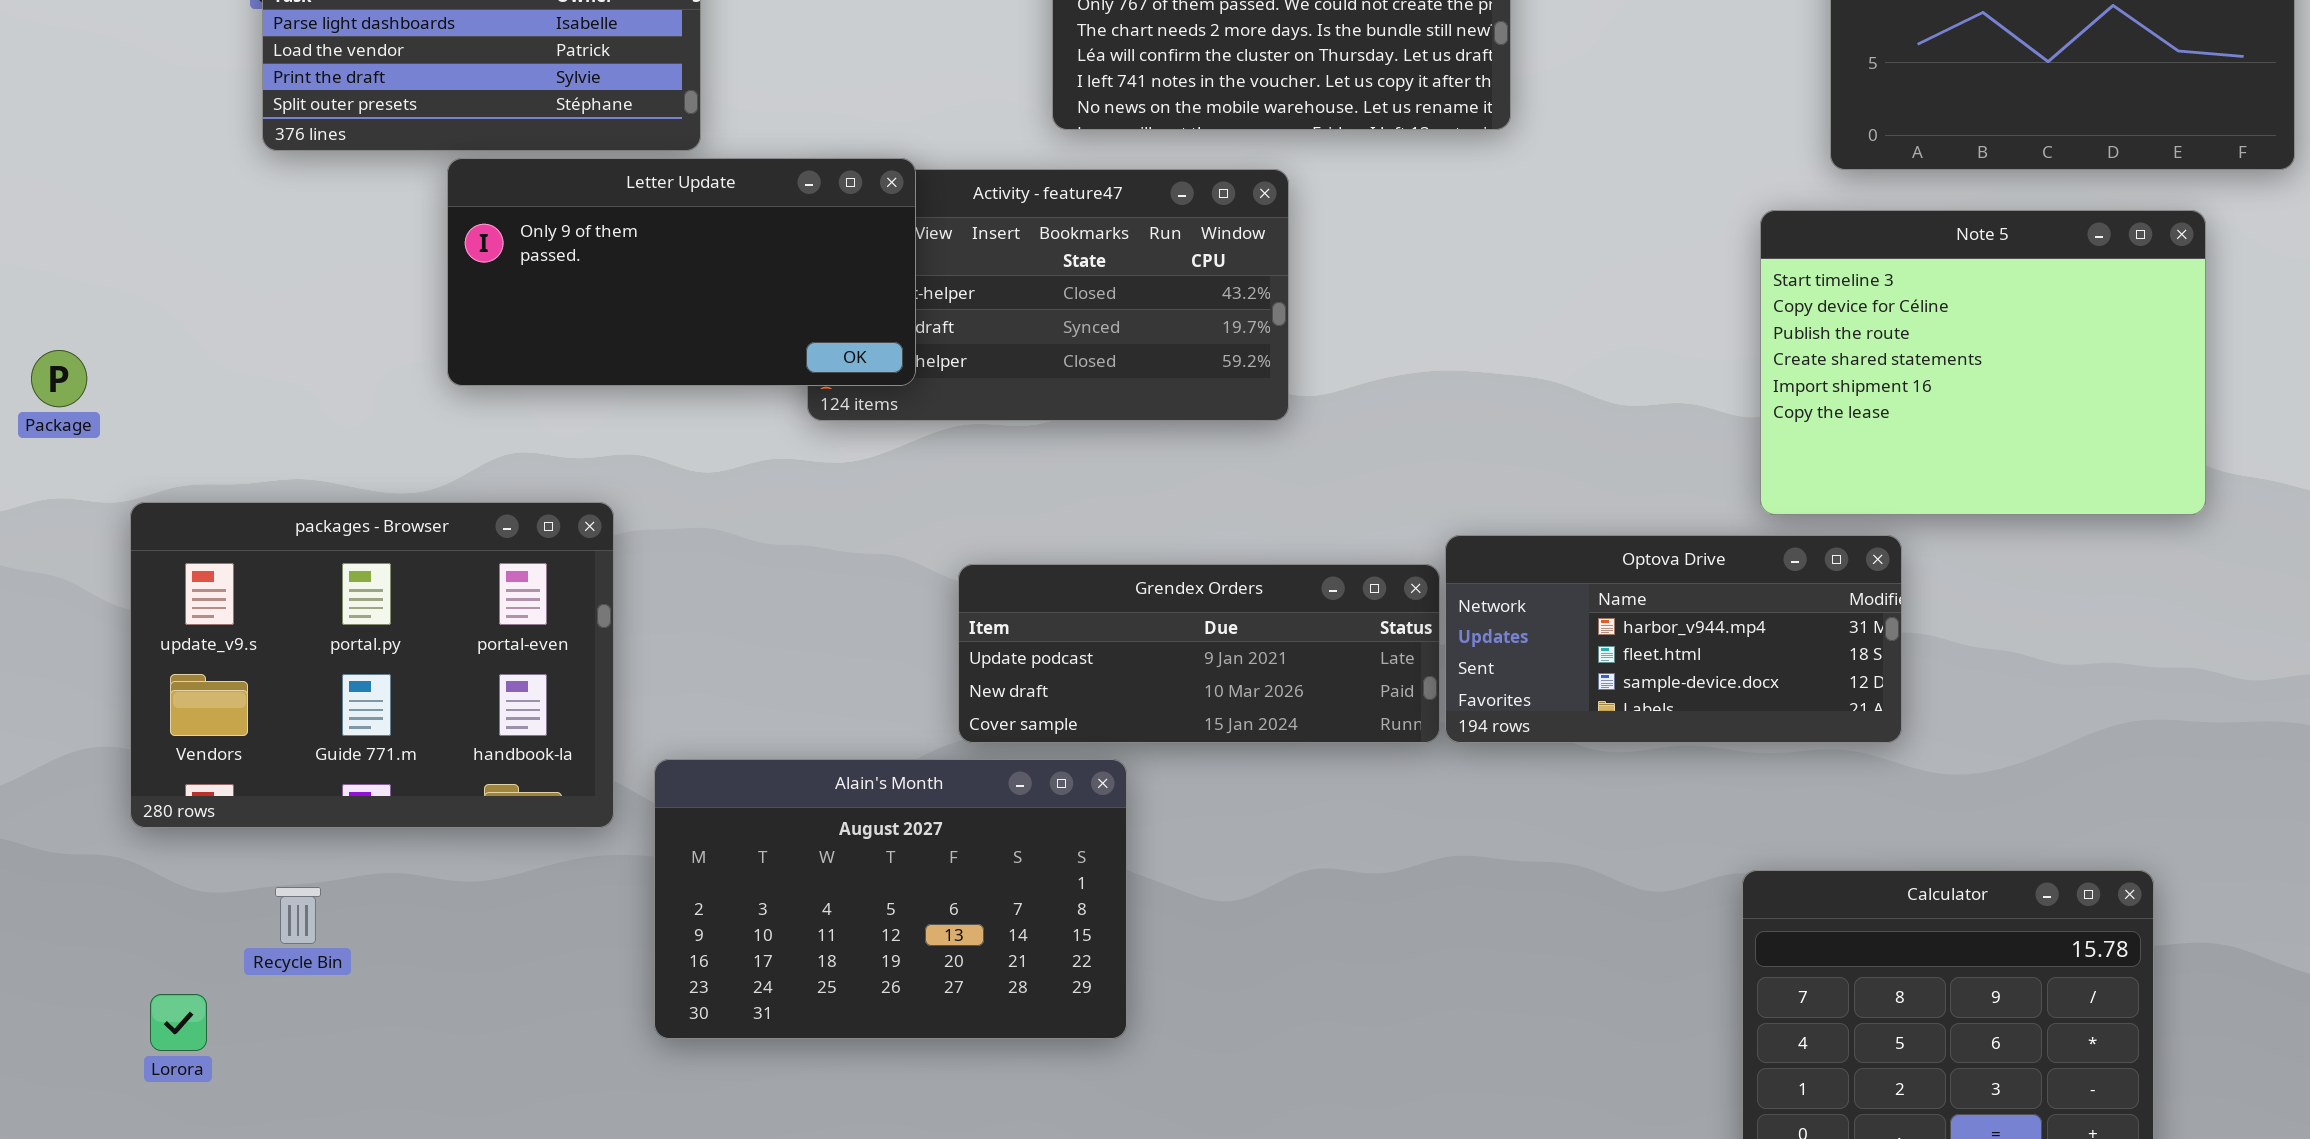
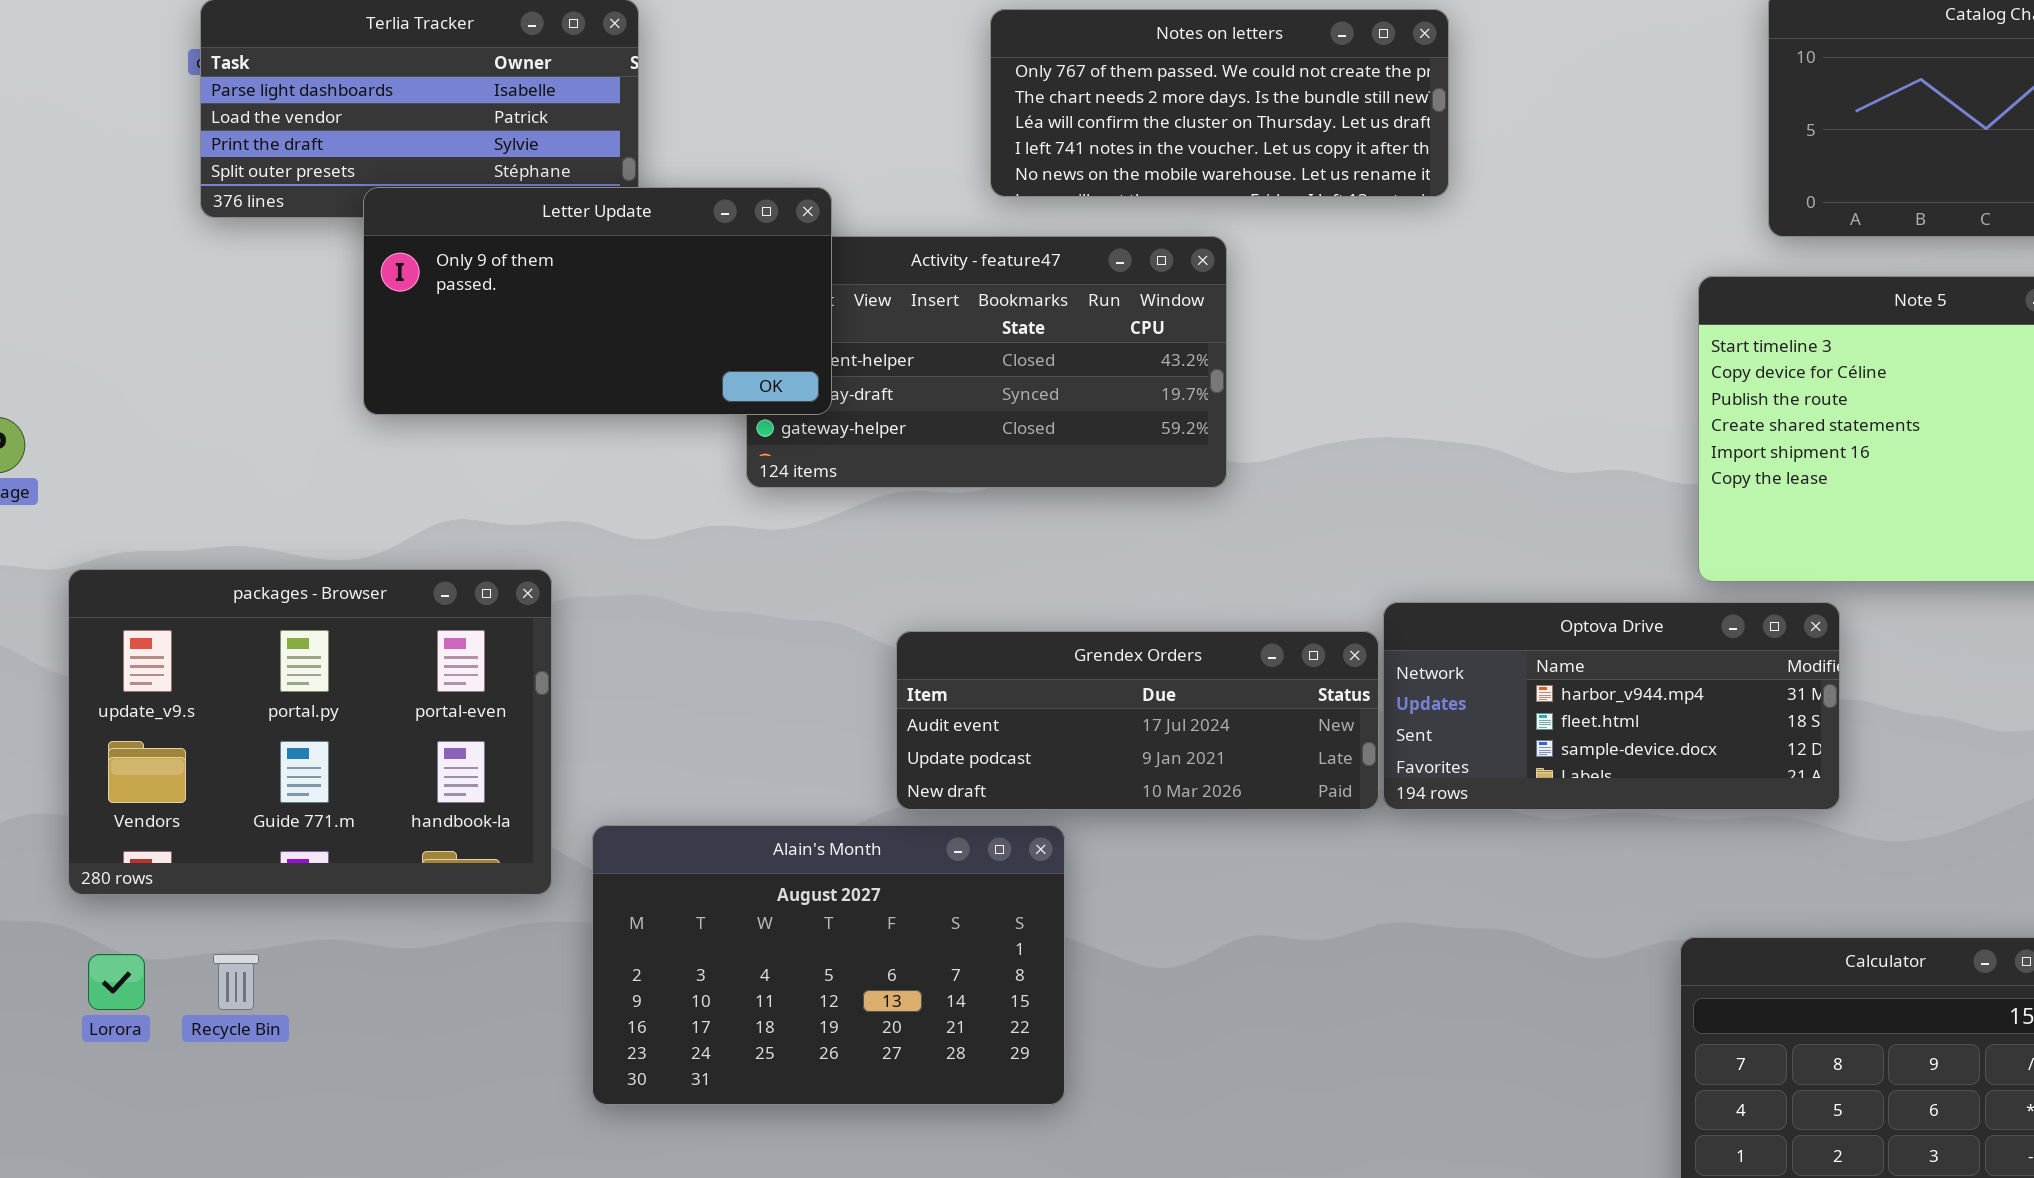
Letter Update: [447,158,916,386] -> [363,187,832,415], moved
Grendex Orders: [958,564,1440,743] -> [896,631,1379,810], scrolled up 1 row
Lorora: [150,994,207,1051] -> [88,954,145,1010], moved

